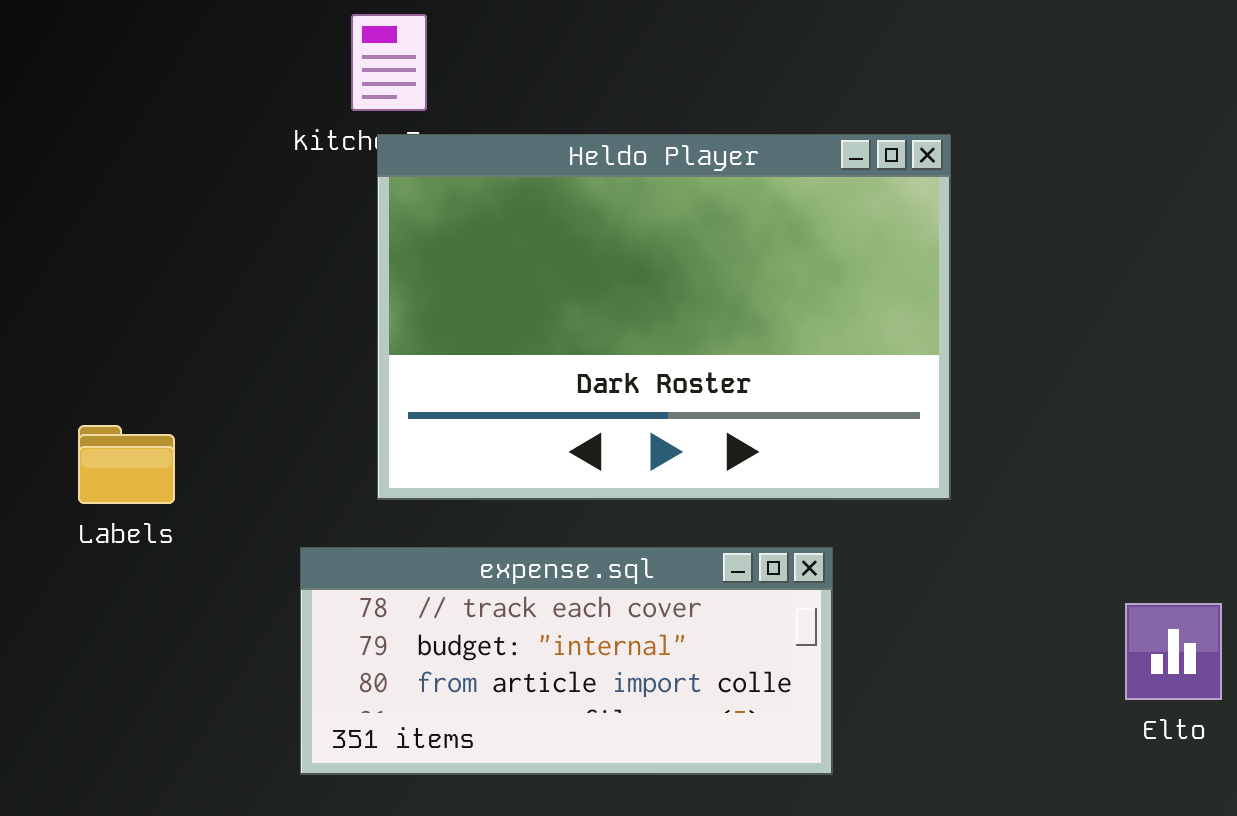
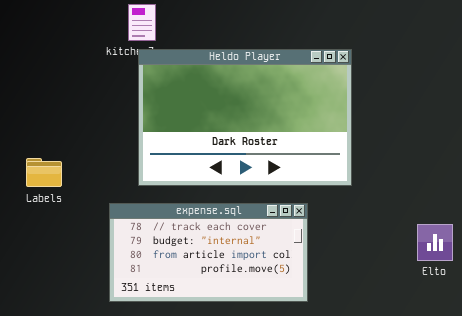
expense.sql: [300,547,833,775] -> [109,203,308,302], resized

